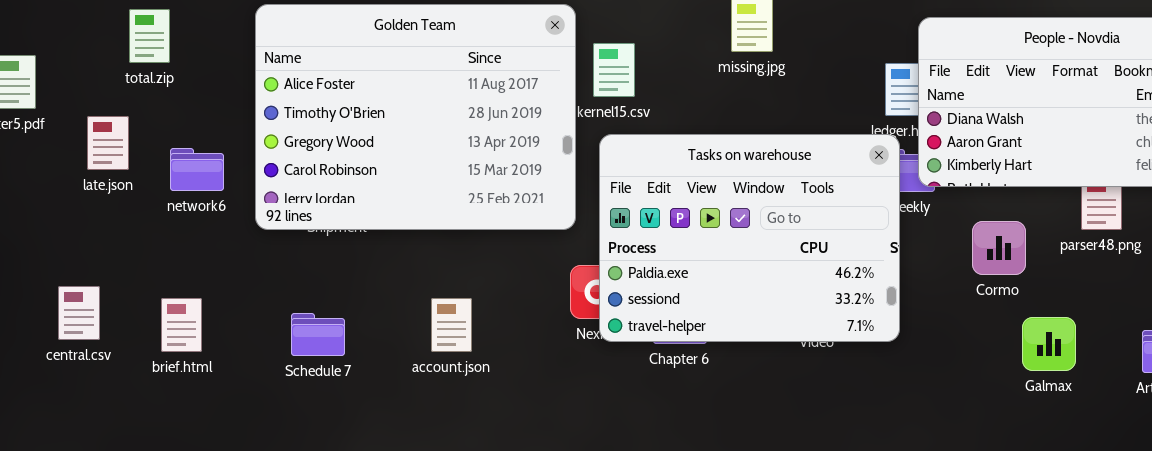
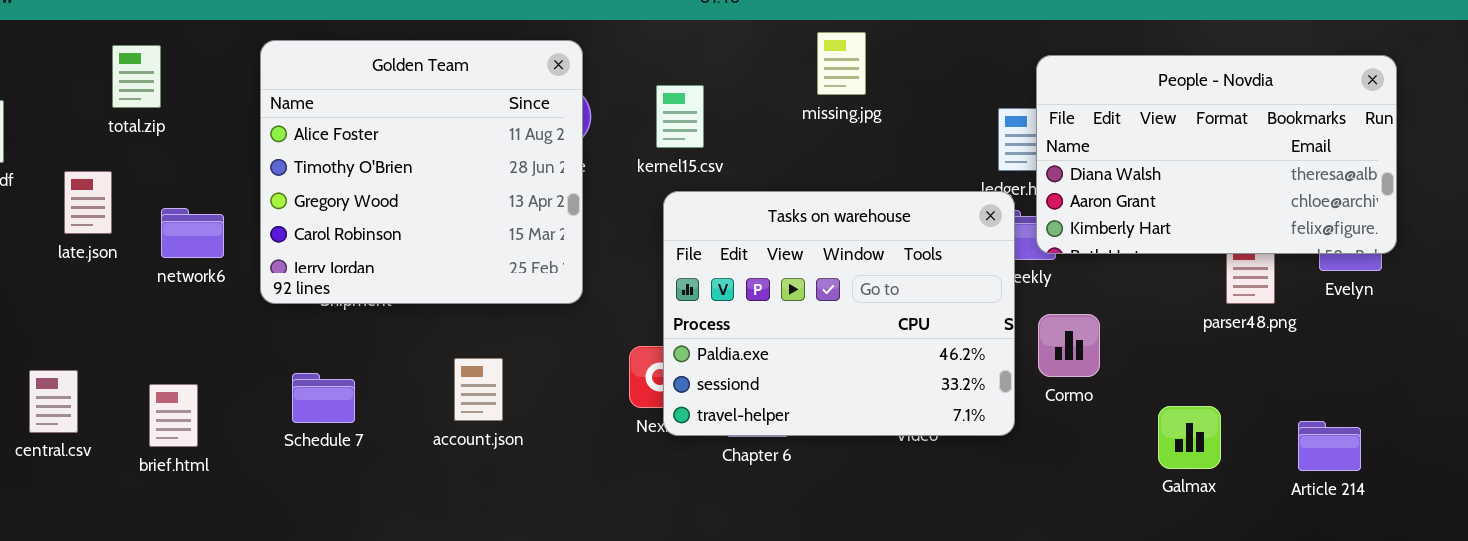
Golden Team: [255,4,576,230] -> [260,40,583,304], resized
Cormo: [972,221,1026,275] -> [1038,314,1100,377], moved
account.json: [431,298,472,352] -> [454,358,503,421], moved
Schedule 7: [291,313,345,356] -> [292,373,355,423], moved

